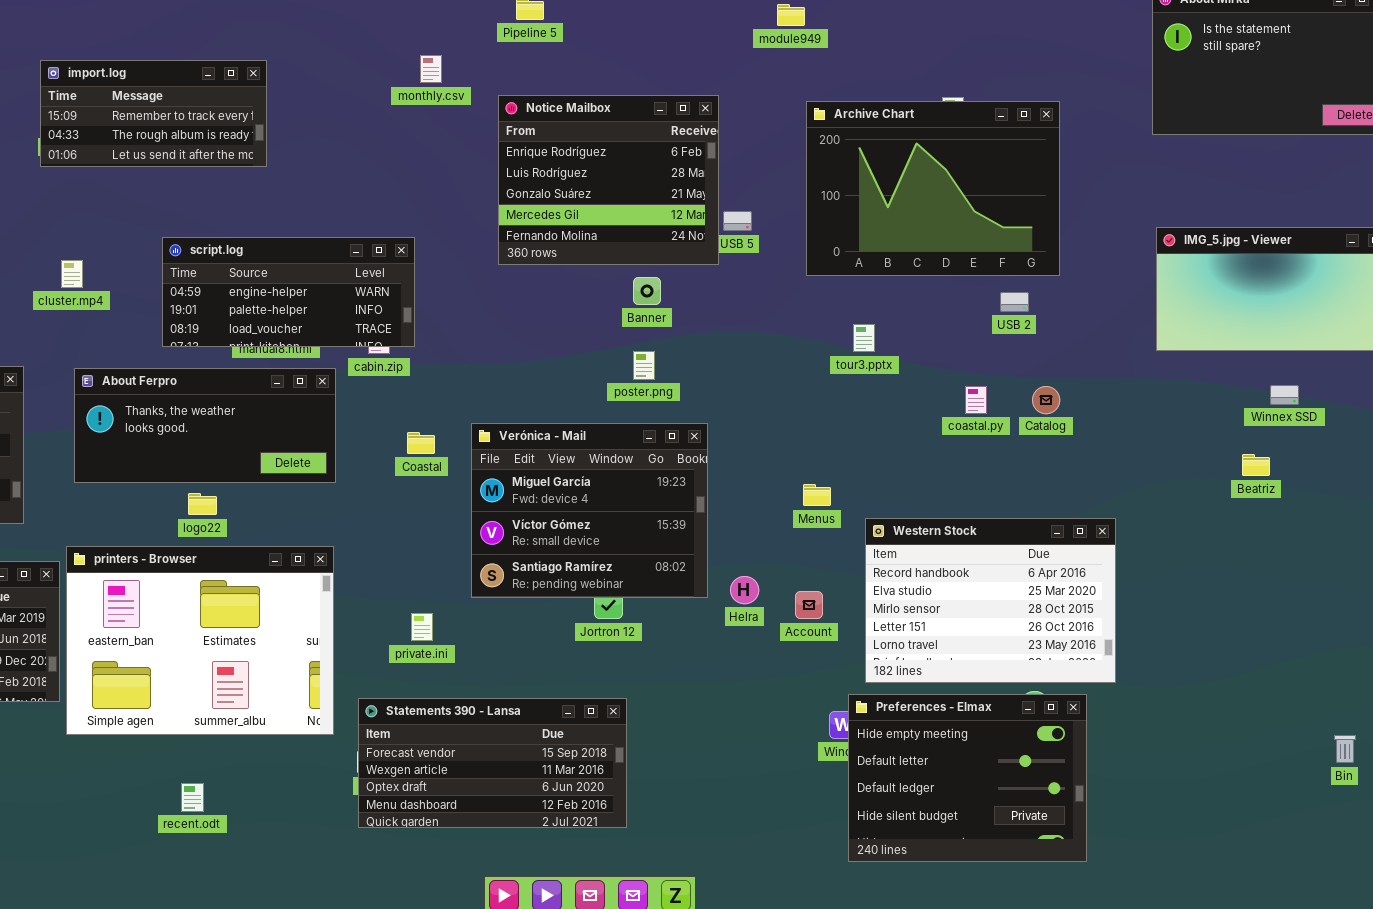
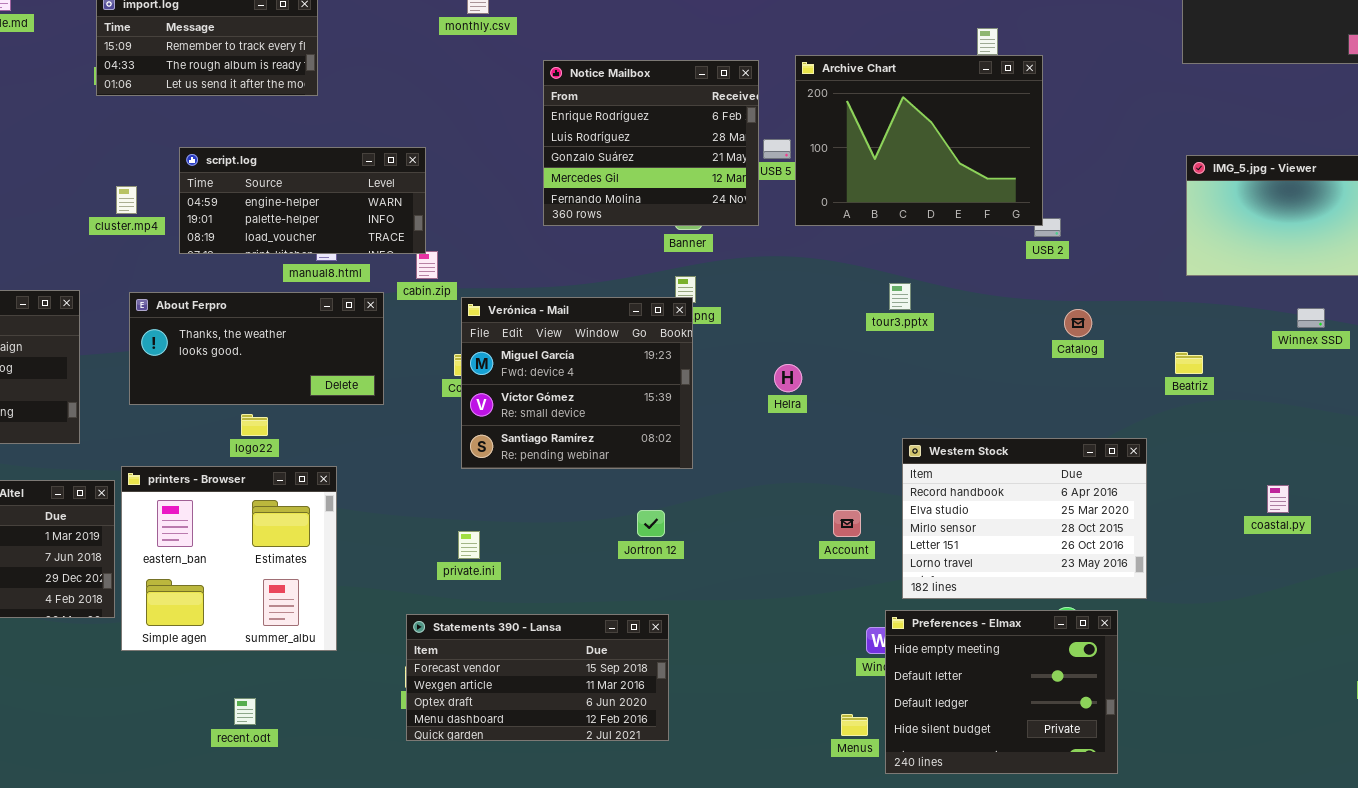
Notice Mailbox: [498,95,719,265] -> [543,60,759,226], moved
Archive Chart: [806,101,1060,276] -> [795,55,1043,226], moved
script.log: [162,237,415,347] -> [179,147,426,254], moved
tour3.pptx: [853,324,875,352] -> [889,283,911,310], moved
coastal.py: [965,386,987,414] -> [1267,485,1289,513], moved
Verónica - Mail: [471,423,708,598] -> [461,297,693,469], moved
Beatriz: [1242,454,1270,476] -> [1175,352,1203,374], moved
Menus: [803,484,831,506] -> [841,714,868,736], moved
printers - Browser: [66,546,334,735] -> [121,466,337,651], resized
Helra: [730,576,759,604] -> [774,364,802,392], moved

